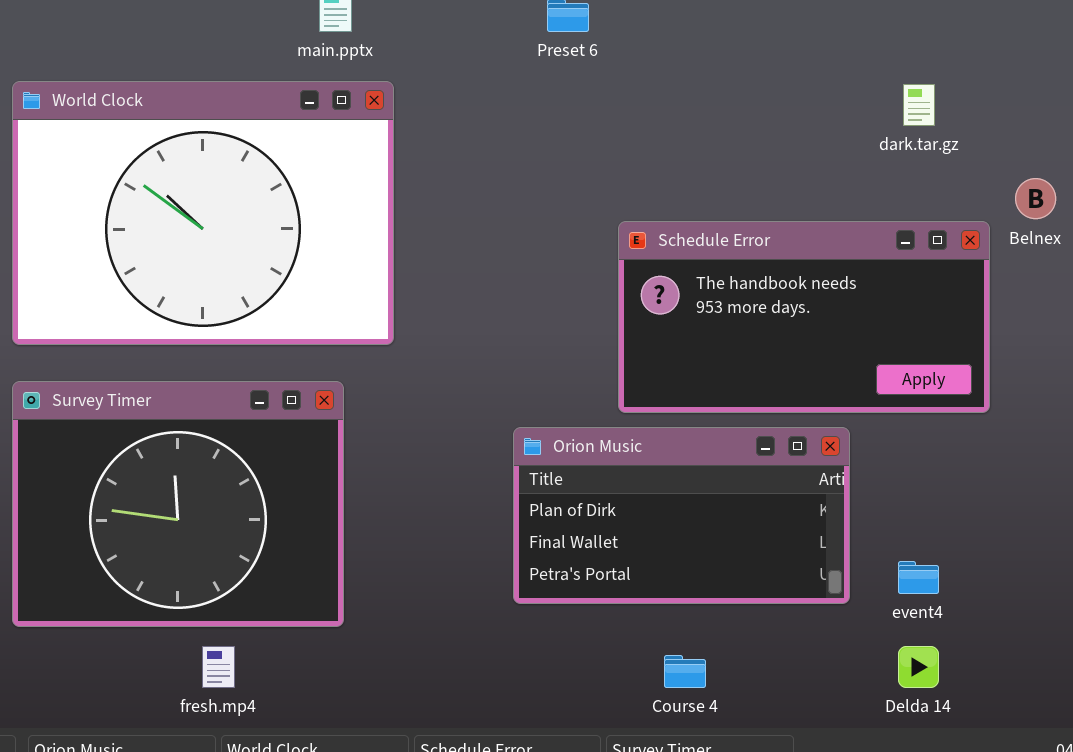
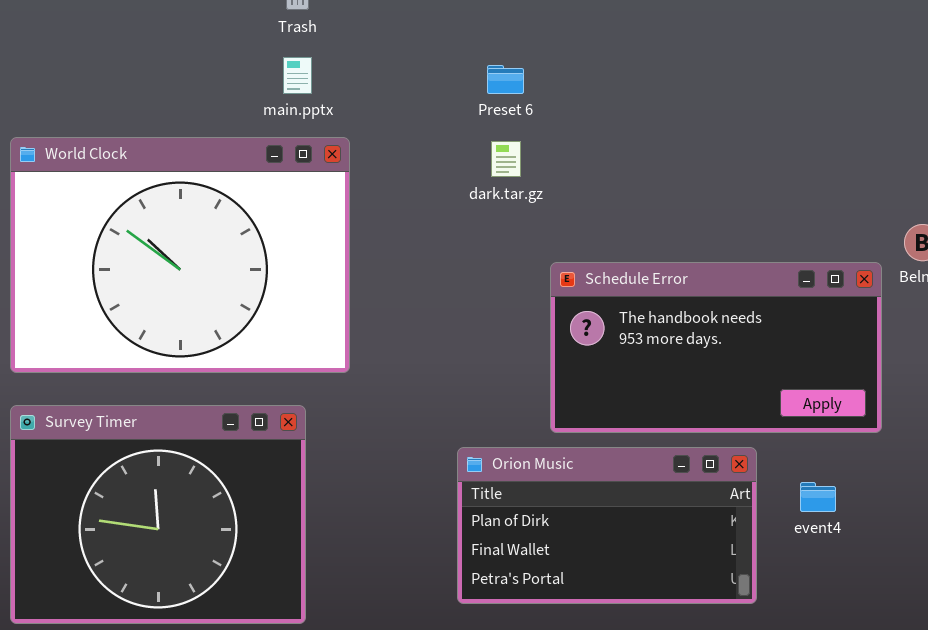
dark.tar.gz: [903,84,935,126] -> [491,141,521,177], moved
event4: [898,561,939,594] -> [800,482,836,512], moved

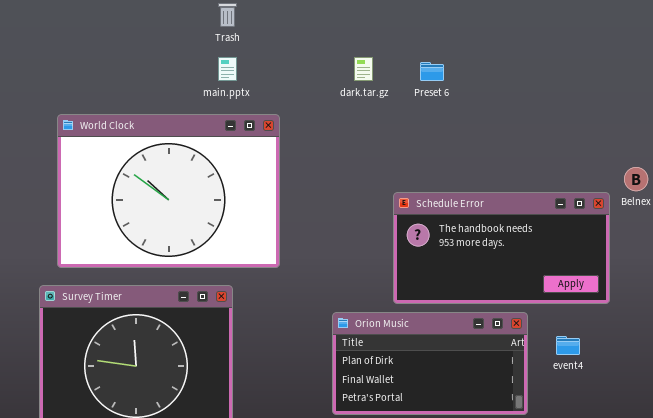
Preset 6: [487,65,524,94] -> [420,62,444,81], moved
World Clock: [10,137,350,373] -> [57,114,280,268], moved
dark.tar.gz: [491,141,521,177] -> [354,57,373,81], moved

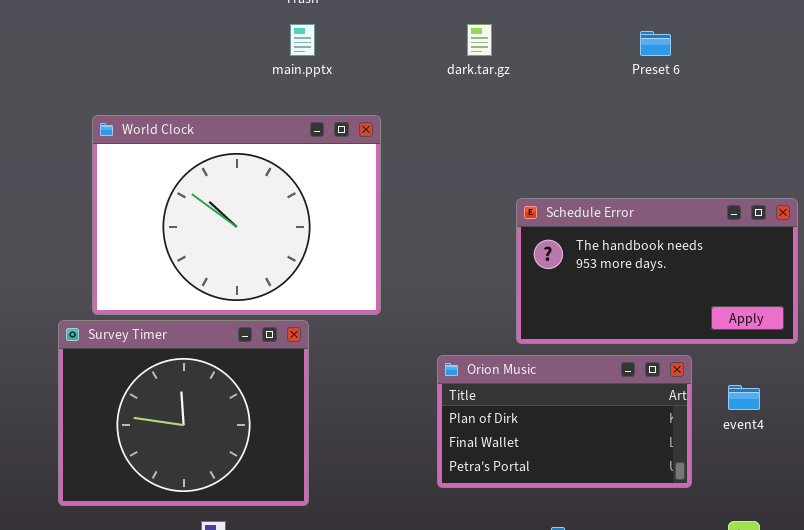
Preset 6: [420,62,444,81] -> [640,31,671,56], moved
World Clock: [57,114,280,268] -> [92,115,381,315], moved

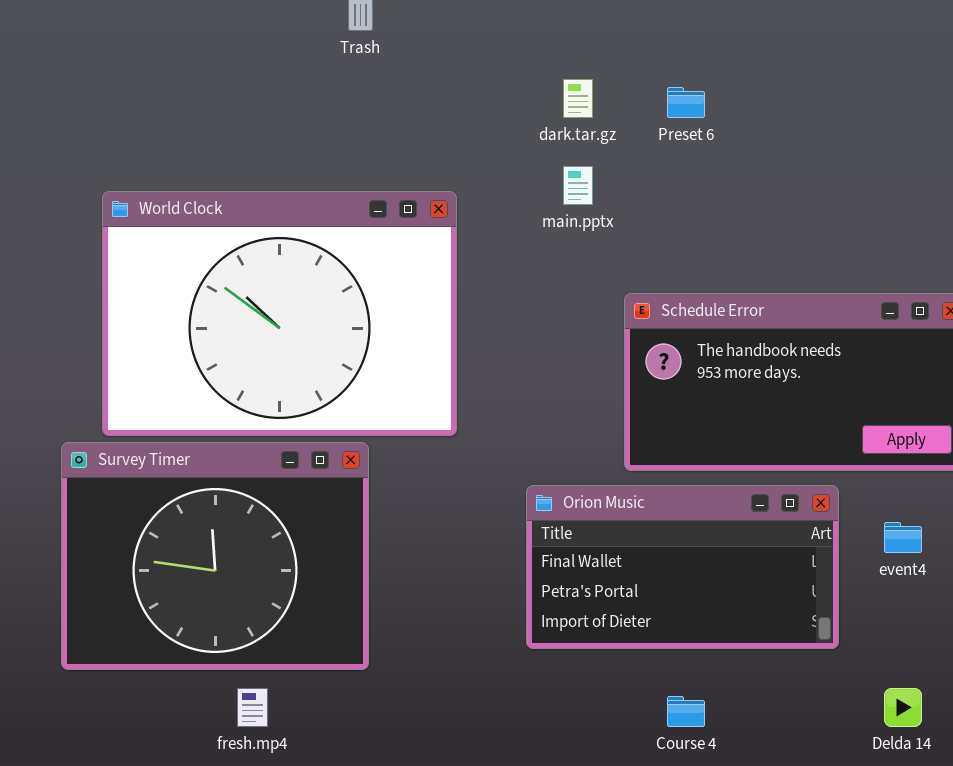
main.pptx: [290,24,315,56] -> [563,166,593,205], moved
Preset 6: [640,31,671,56] -> [667,87,705,118], moved
Orion Music: [437,355,692,488] -> [526,485,839,649], scrolled down 1 row

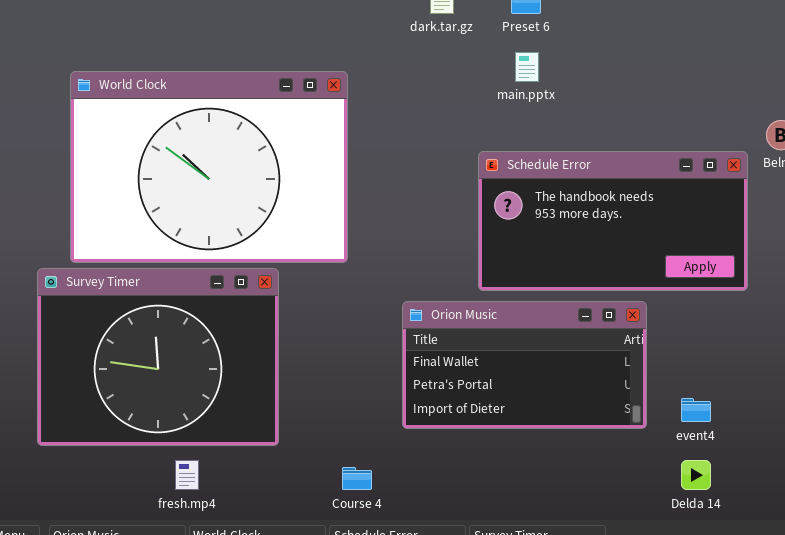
main.pptx: [563,166,593,205] -> [515,52,539,82], moved
event4: [884,522,922,553] -> [681,398,711,422], moved
Course 4: [667,696,705,727] -> [342,467,372,490], moved

